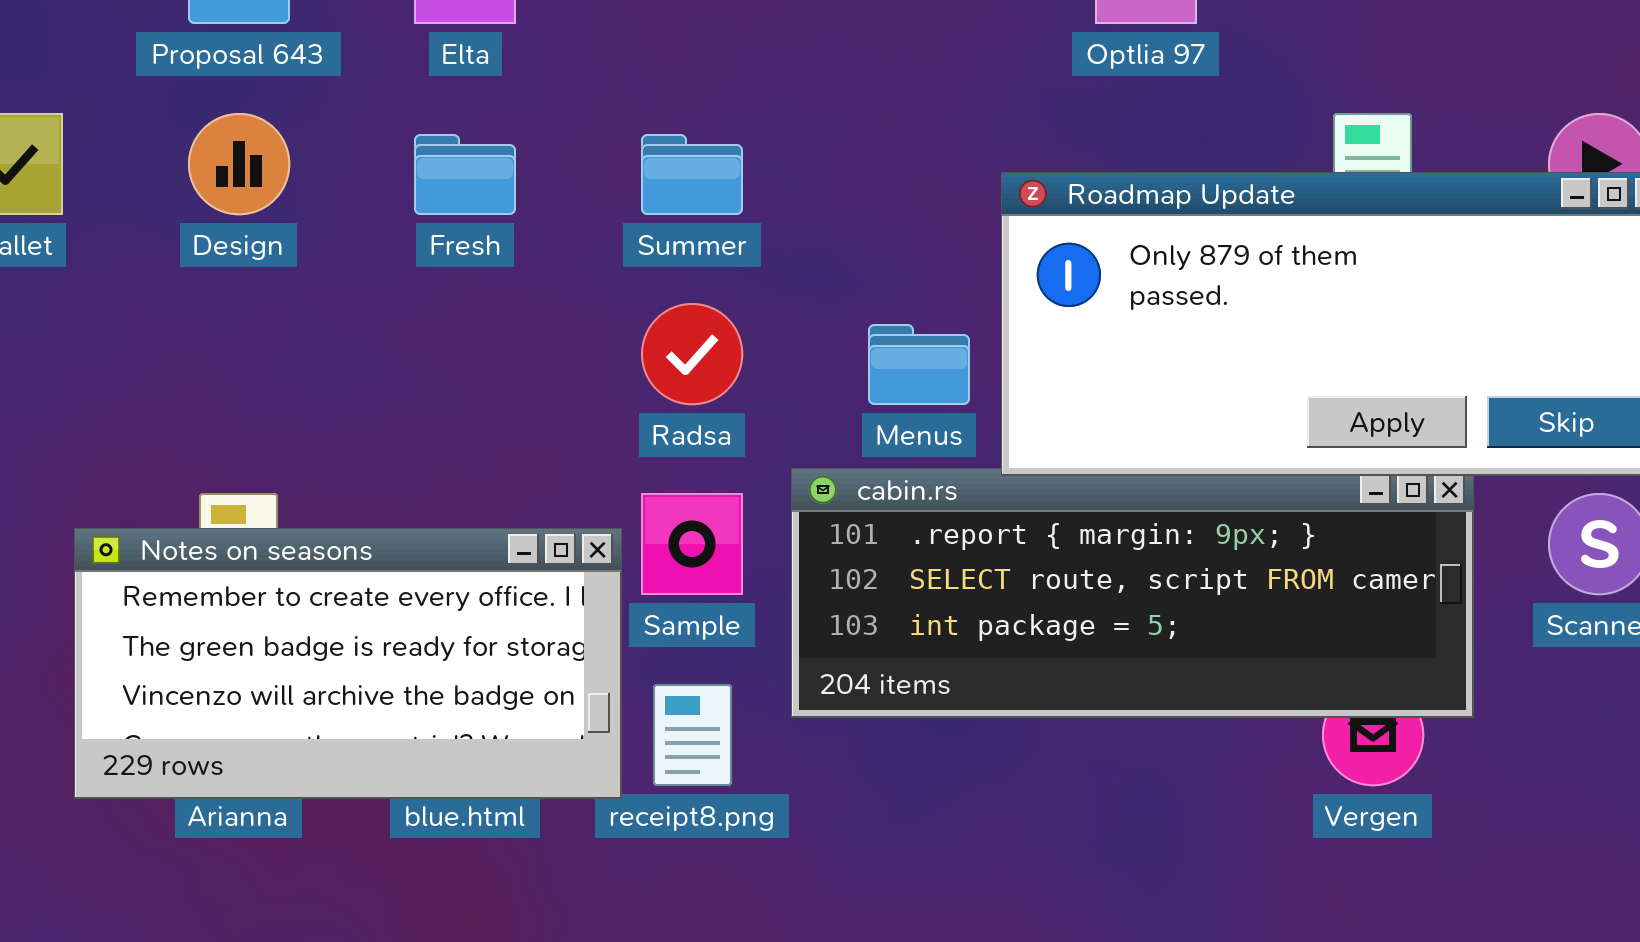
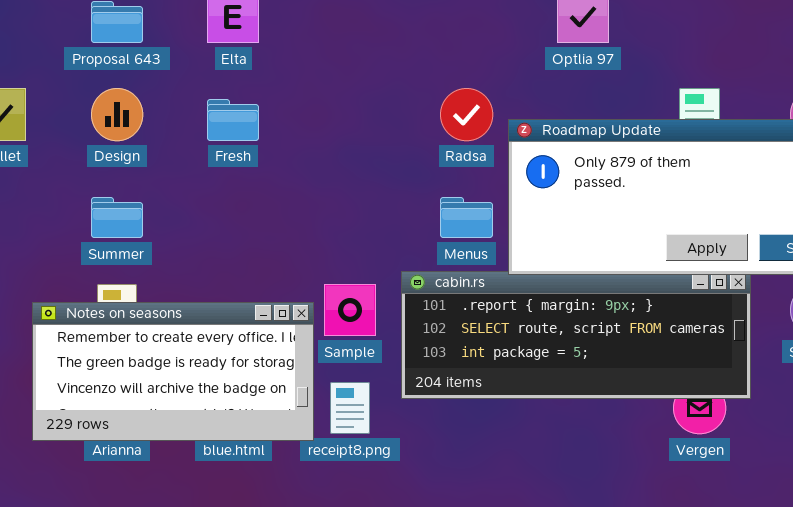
Summer: [641,134,743,215] -> [91,197,143,238], moved
Radsa: [641,303,743,405] -> [440,88,493,141], moved

